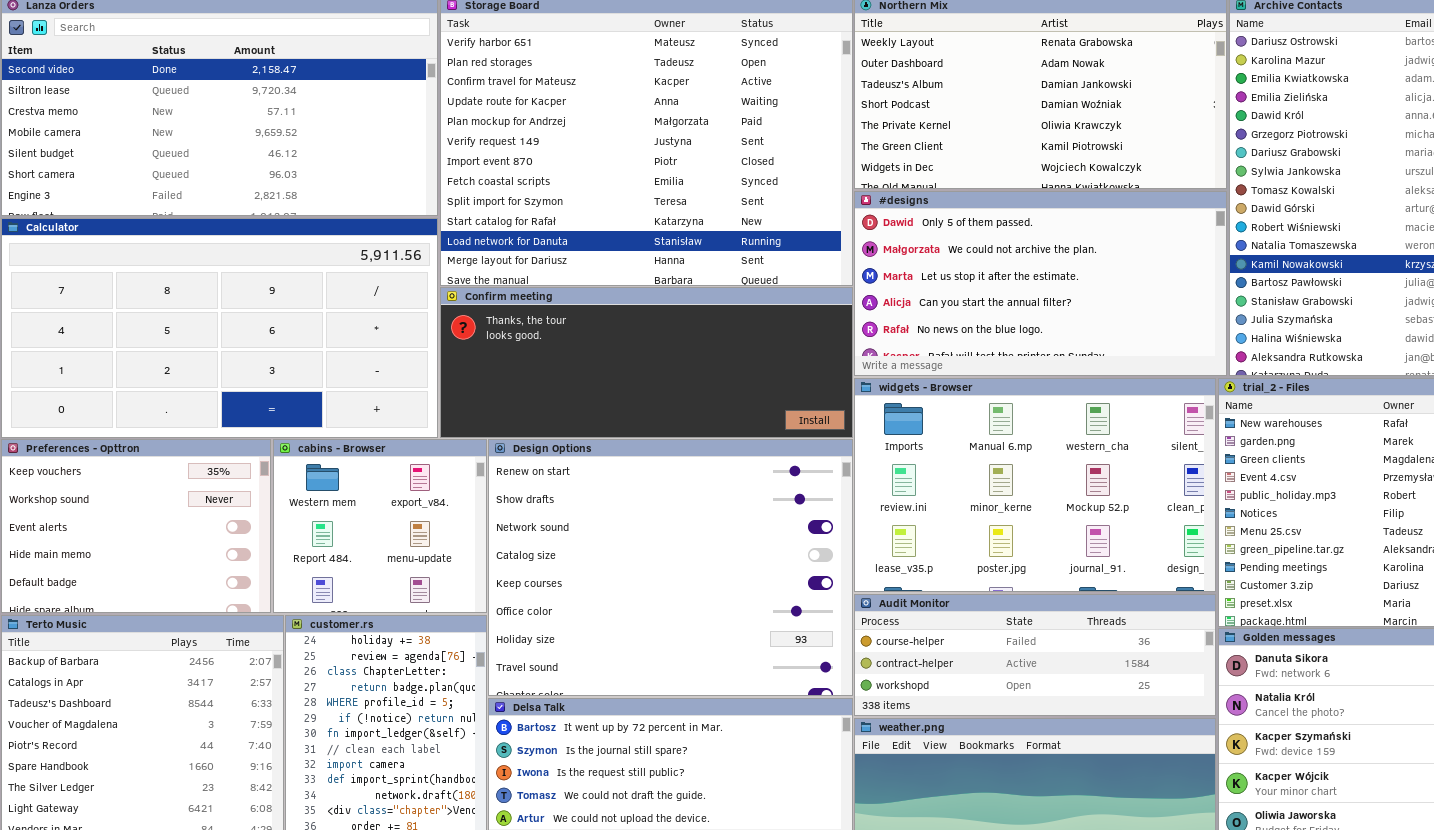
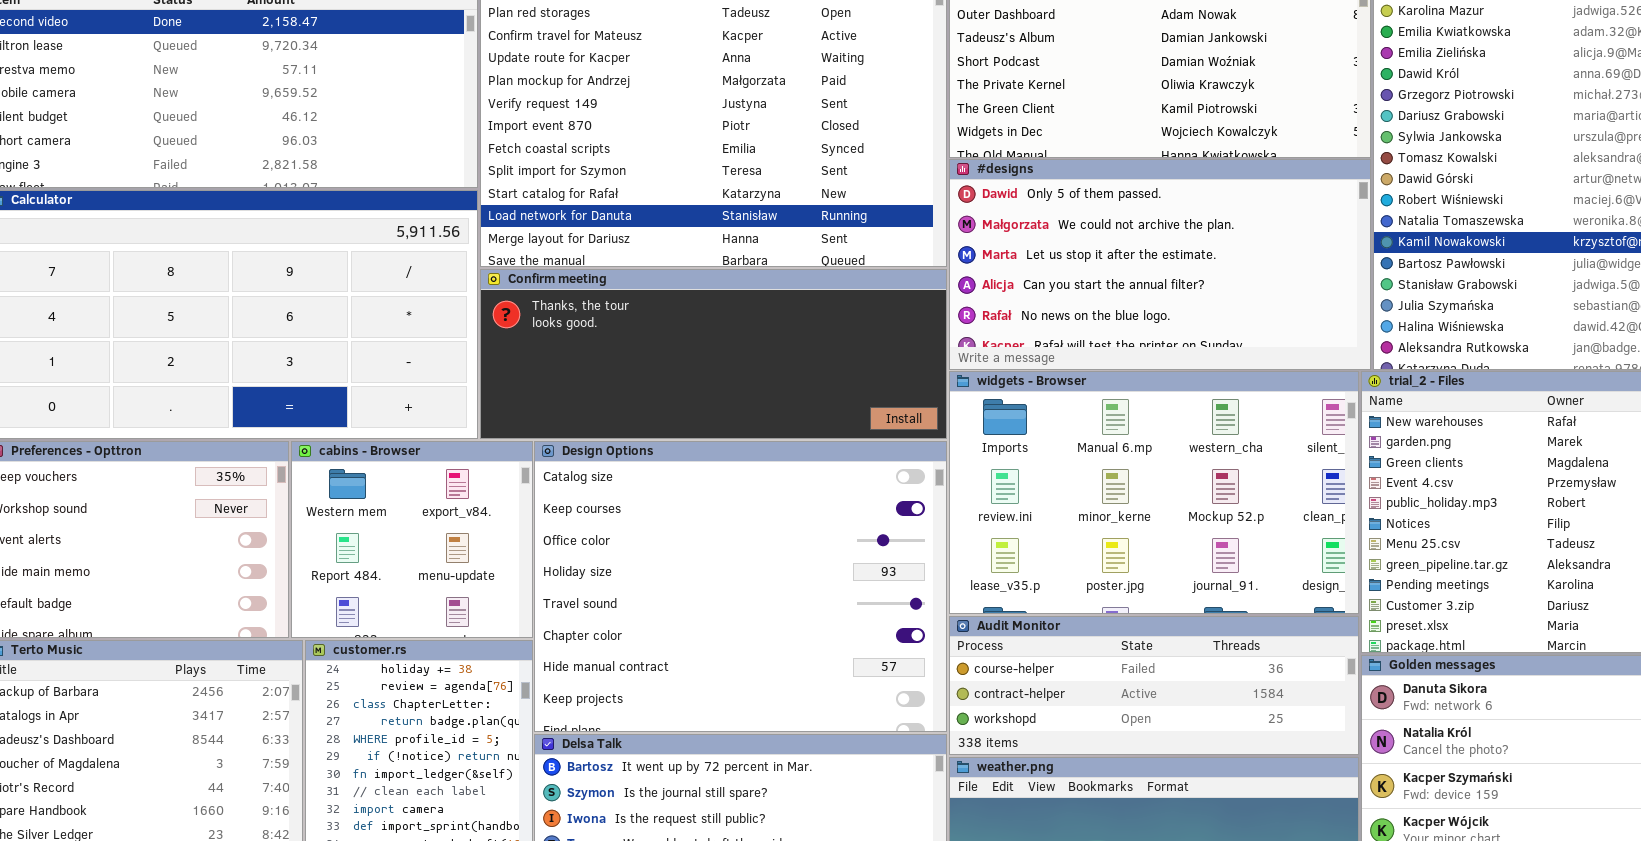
Design Options: [488,439,853,696] -> [534,441,947,732], scrolled down 3 rows

